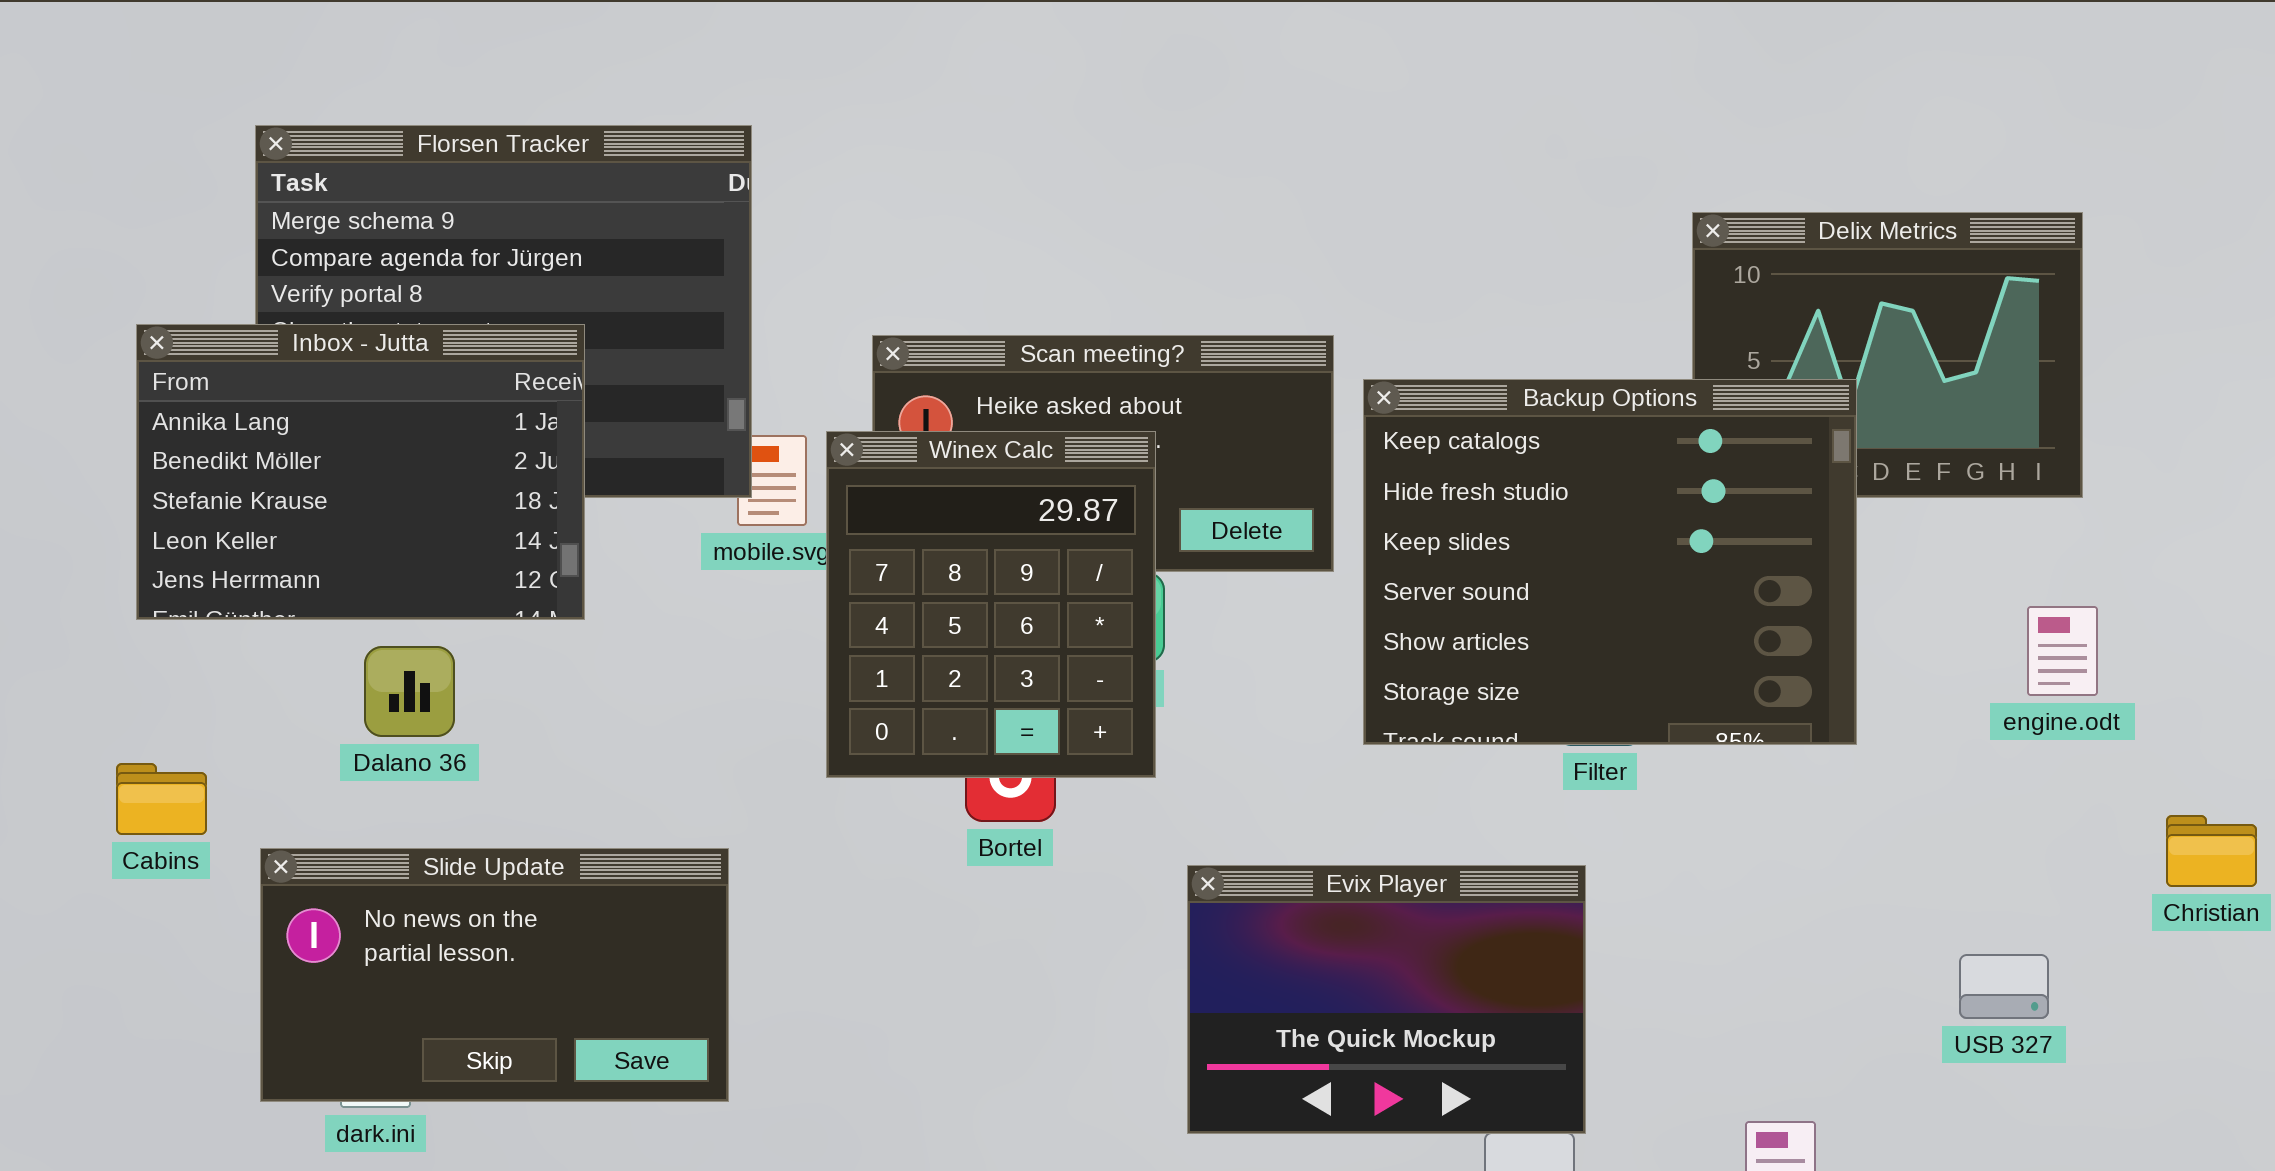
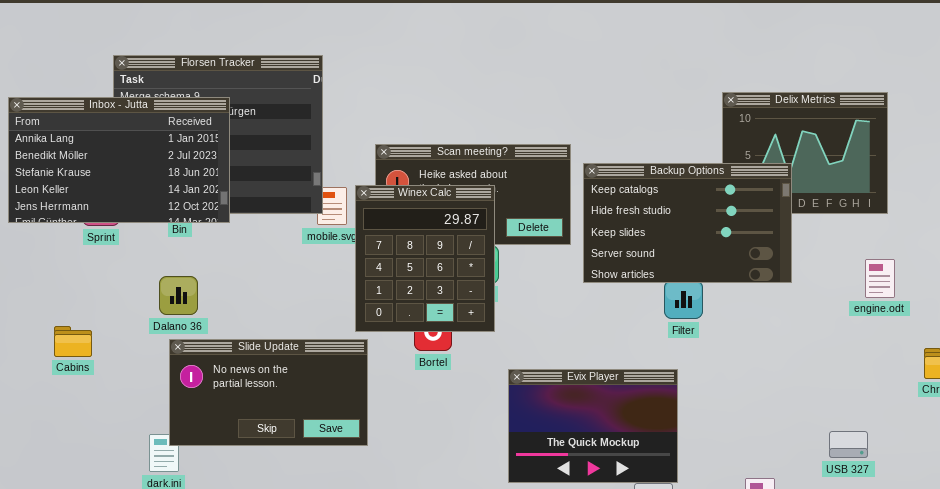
Inbox - Jutta: [136,324,585,620] -> [8,97,230,223], moved, resized
Backup Options: [1363,379,1857,745] -> [583,163,792,283], resized
Slide Update: [260,848,729,1102] -> [169,339,368,446], moved
USB 327: [1959,954,2049,1019] -> [829,431,868,458], moved

